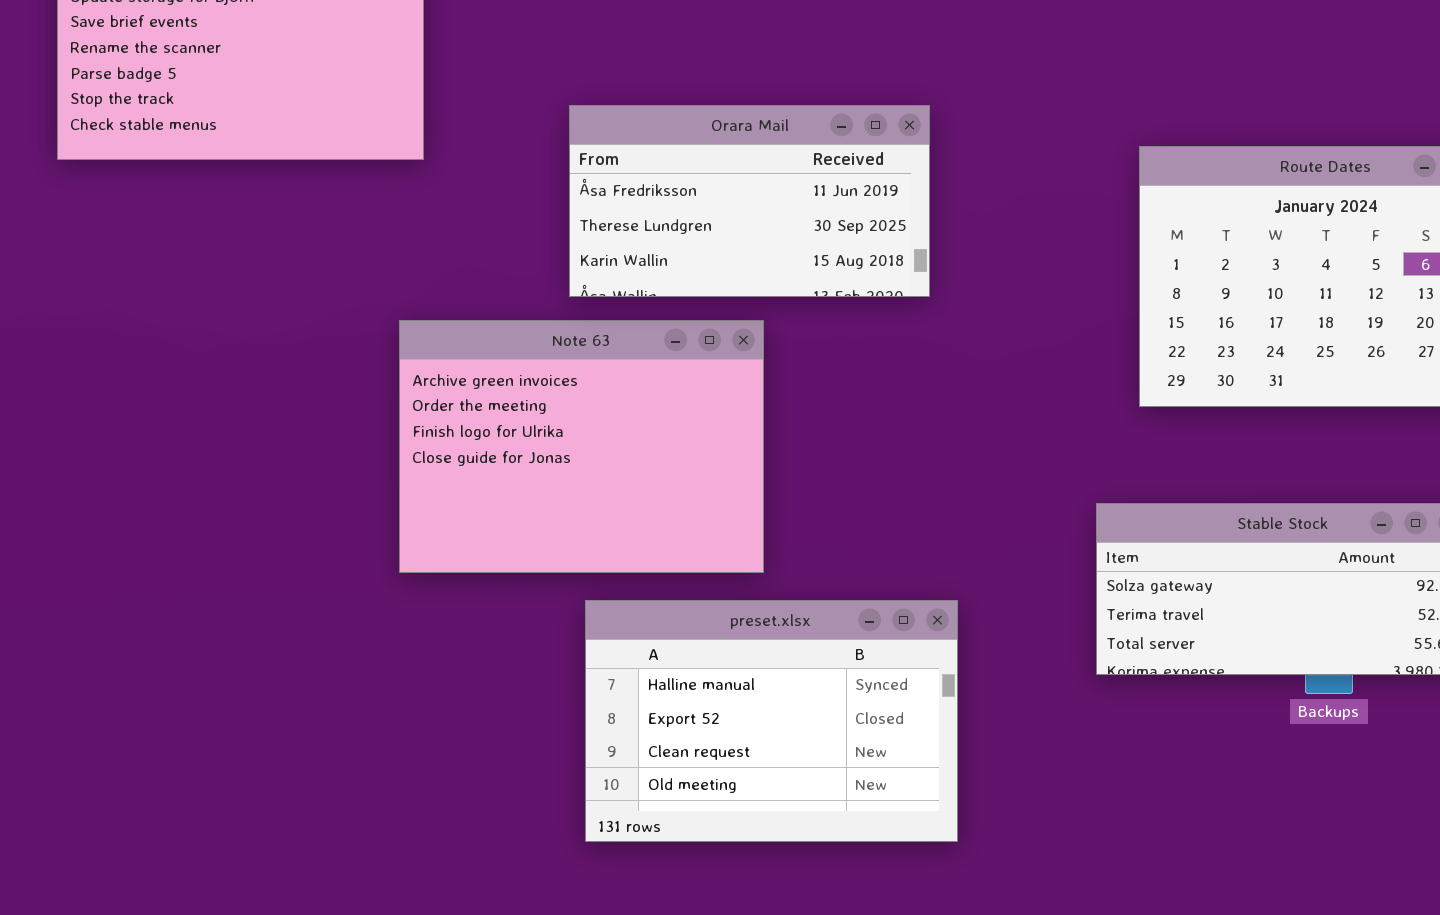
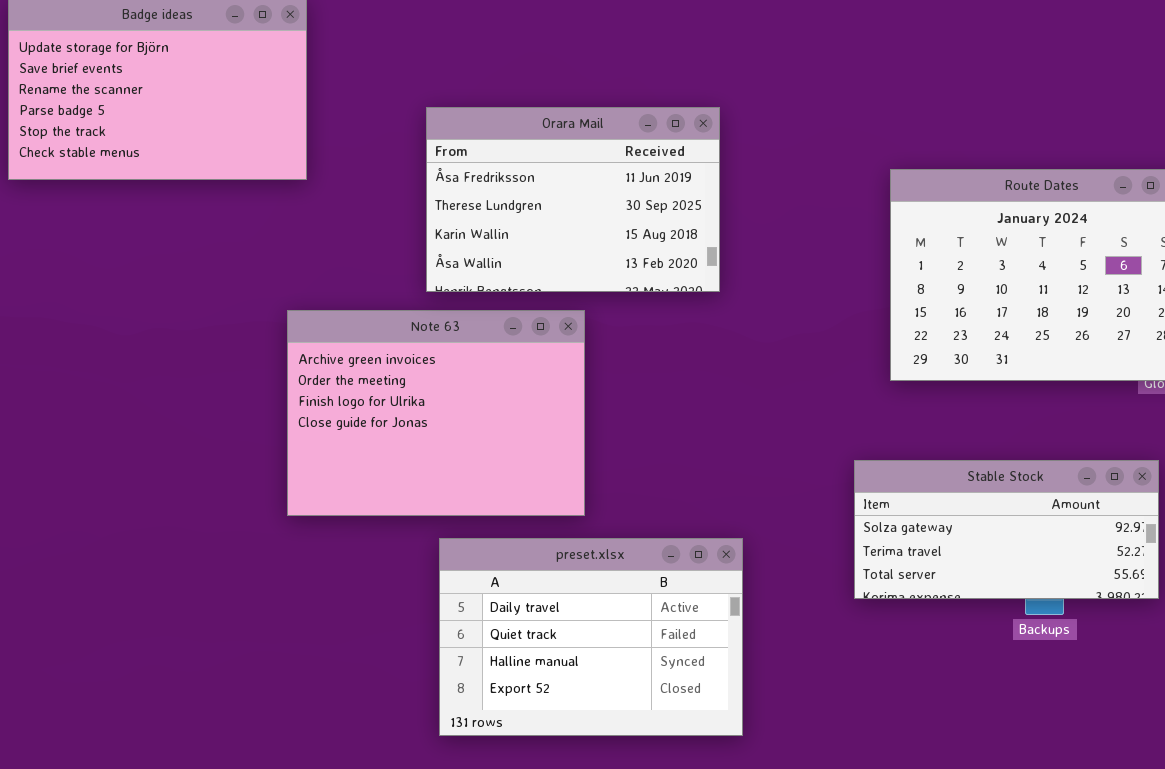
Orara Mail: [569,105,930,297] -> [426,107,720,292], resized
preset.xlsx: [585,600,958,842] -> [439,538,743,736], scrolled up 2 rows

